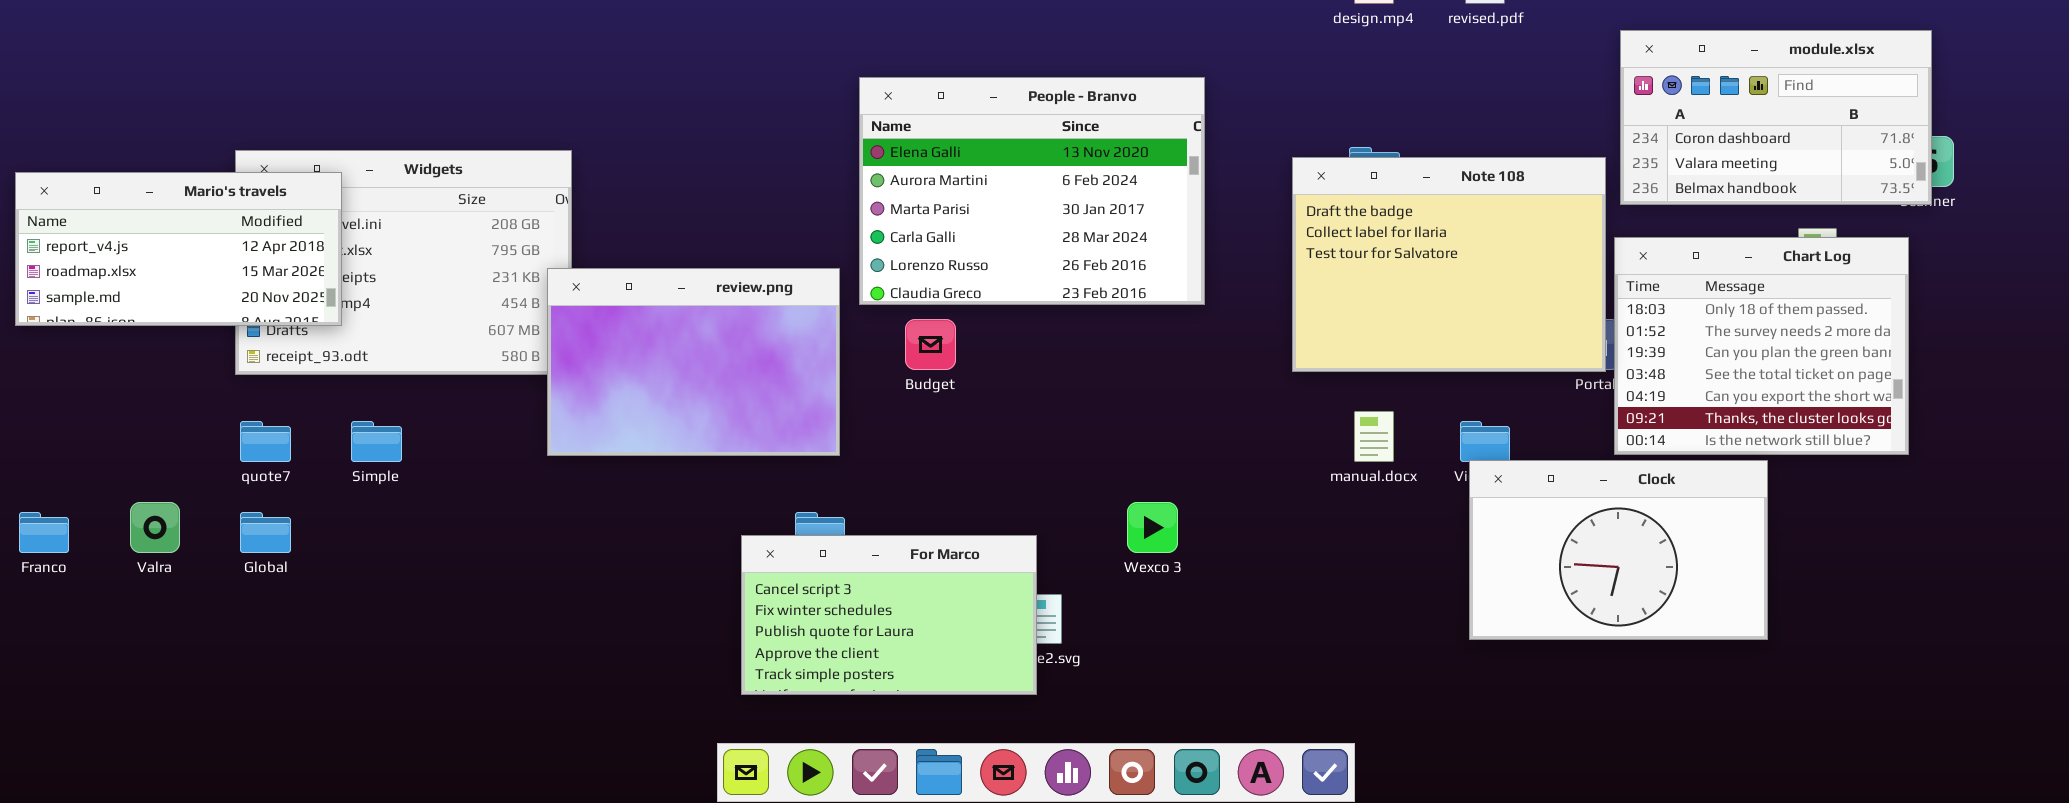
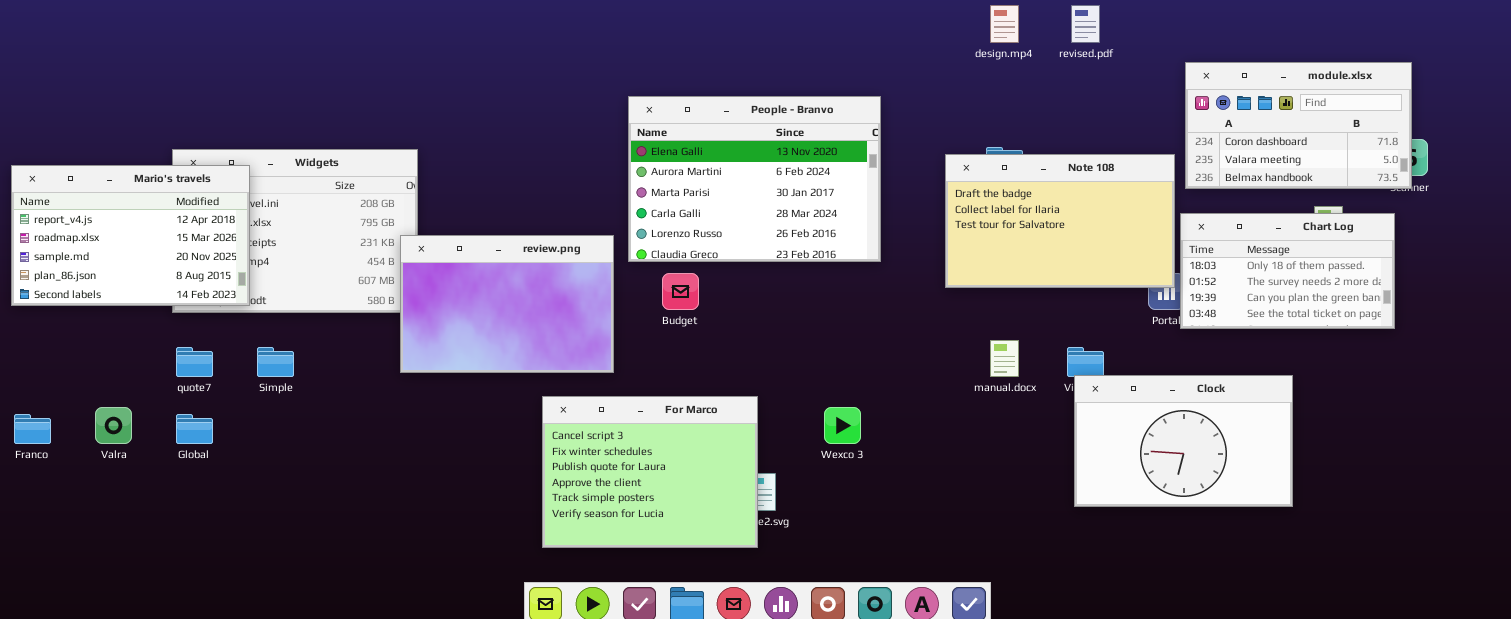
Note 108: [1292,157,1606,372] -> [945,154,1175,288], resized
Mario's travels: [15,172,342,326] -> [11,165,250,306], resized
Chart Log: [1614,237,1909,455] -> [1180,213,1395,329], resized
For Marco: [741,535,1037,695] -> [542,396,758,548], resized

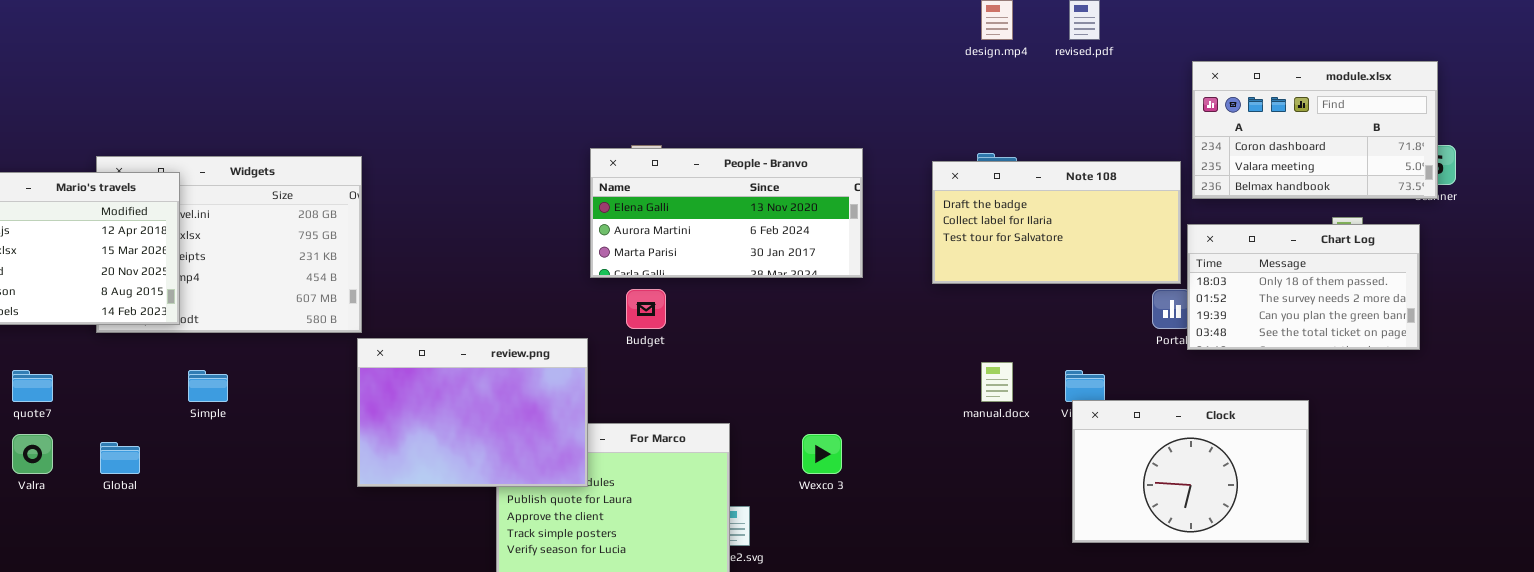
People - Branvo: [628,96,881,262] -> [590,148,863,278], resized
Note 108: [945,154,1175,288] -> [932,161,1181,284], resized
review.png: [400,235,614,373] -> [357,338,588,487], moved
quote7: [176,347,213,377] -> [12,370,53,402], moved

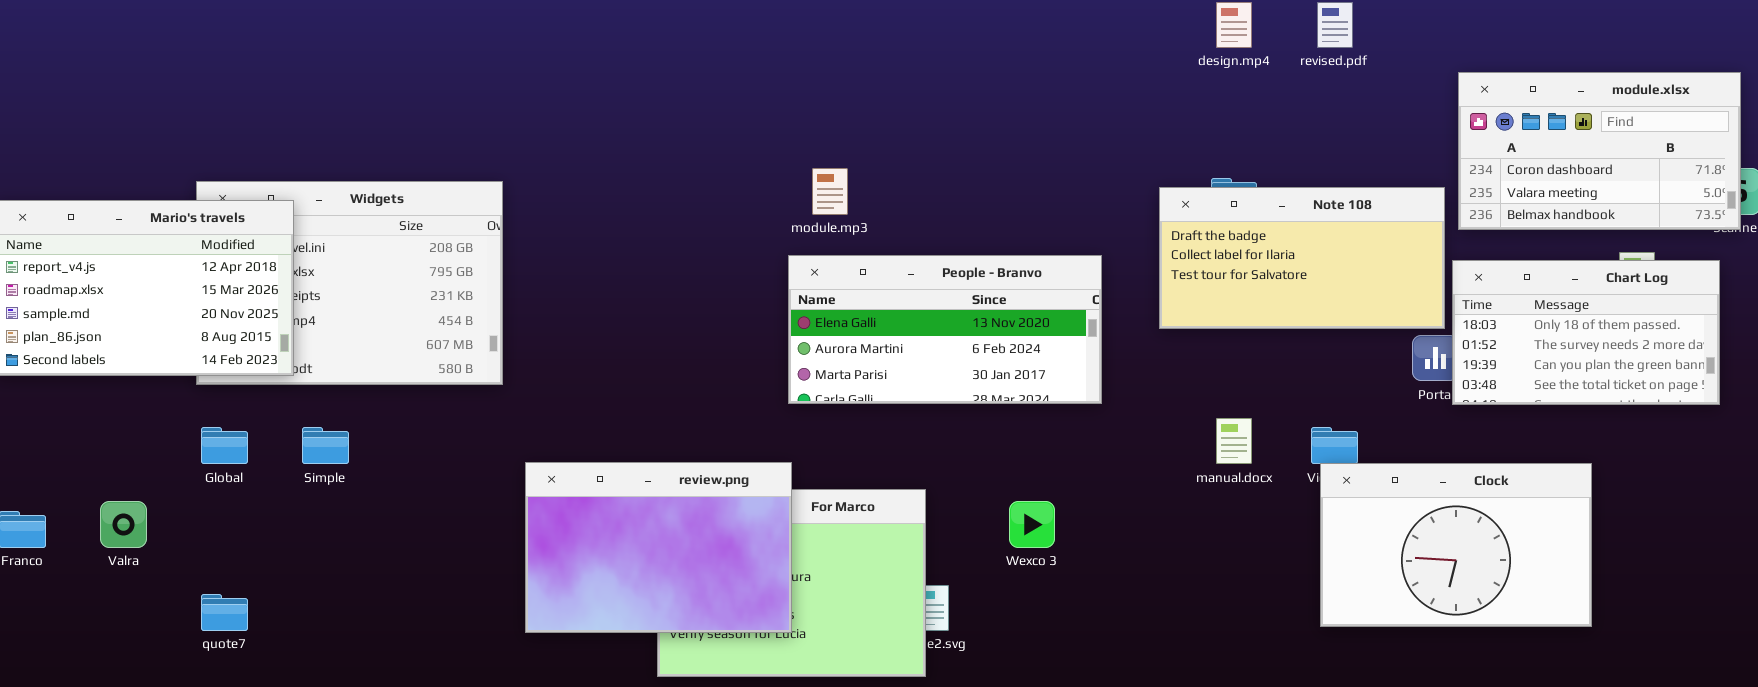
People - Branvo: [590,148,863,278] -> [788,255,1102,404], moved
review.png: [357,338,588,487] -> [525,462,792,633], moved
quote7: [12,370,53,402] -> [201,594,248,631], moved
Global: [100,442,140,474] -> [201,427,248,464], moved

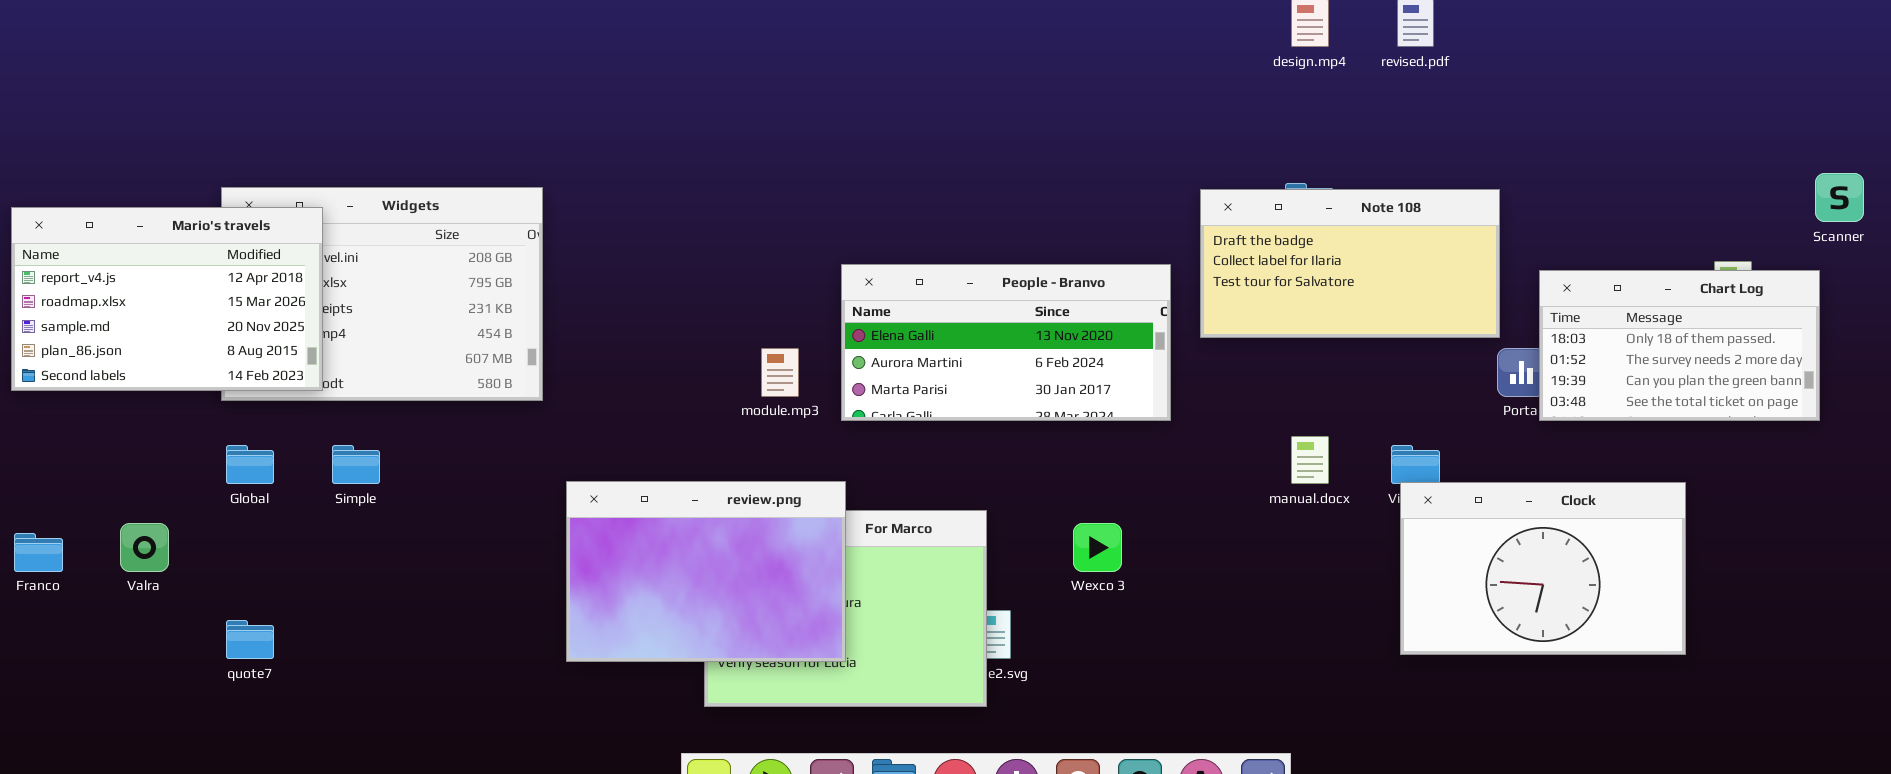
module.xlsx: [1458,72,1741,230] -> none, closed
module.mp3: [812,168,848,215] -> [761,348,799,397], moved
Note 108: [1159,187,1445,329] -> [1200,189,1500,338], moved

